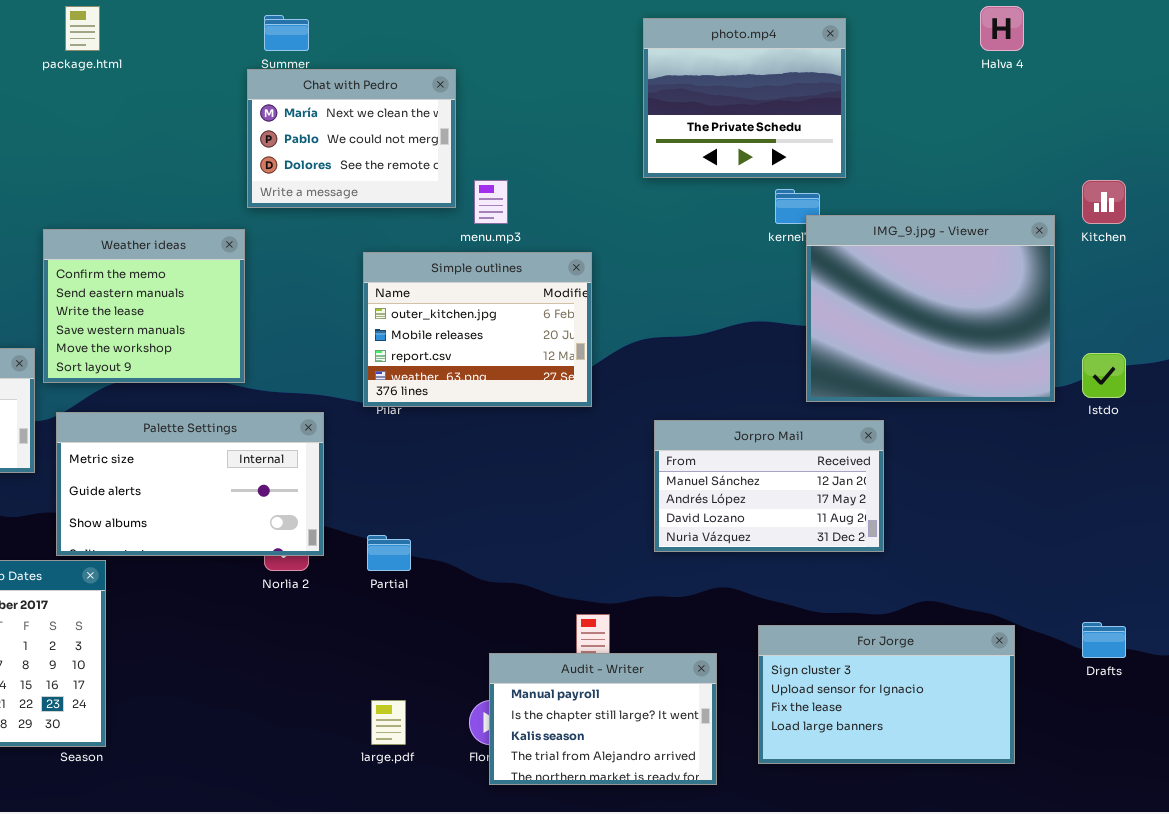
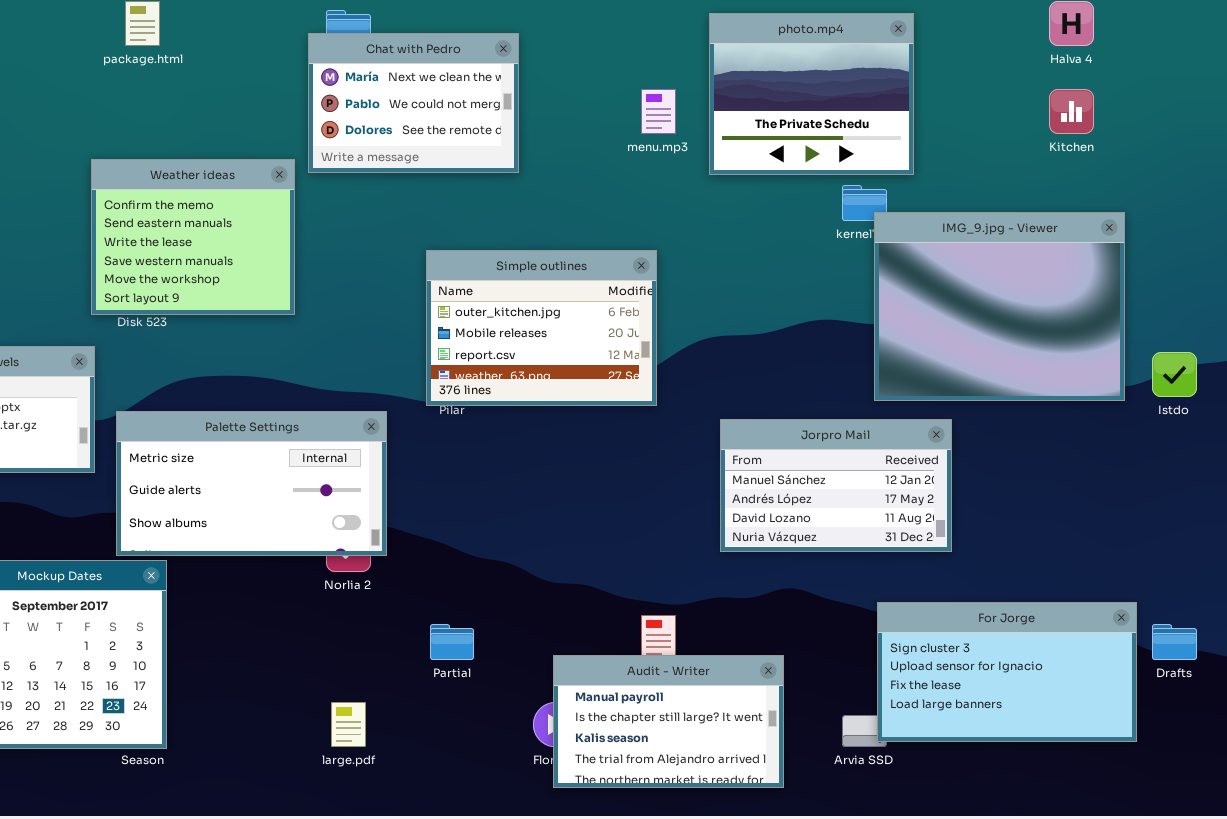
Chat with Pedro: [247,69,456,208] -> [308,33,519,173], moved
menu.mp3: [474,180,508,224] -> [641,89,676,134], moved
Kitchen: [1082,180,1126,224] -> [1049,89,1094,134], moved
Weather ideas: [43,229,245,383] -> [91,159,295,315], moved
Partial: [367,535,411,571] -> [430,624,474,660], moved
For Jorge: [758,625,1015,764] -> [877,602,1137,742], moved
large.pdf: [371,700,406,745] -> [331,702,366,747], moved

